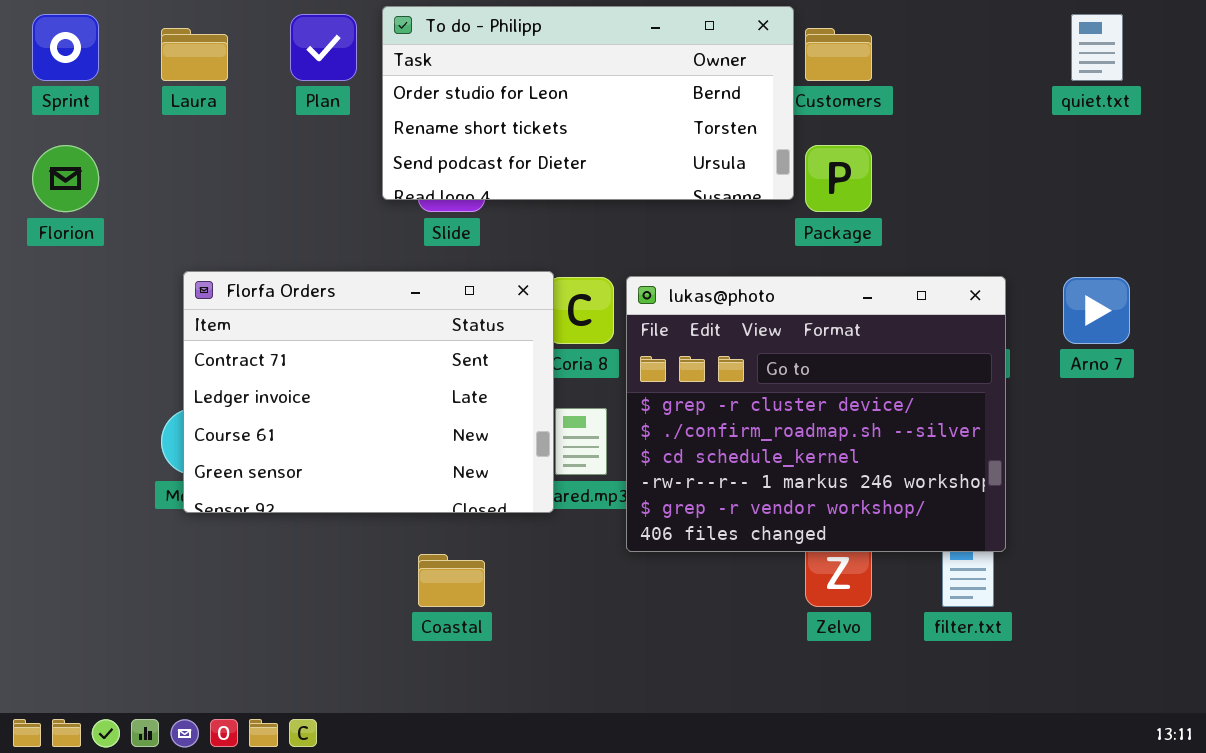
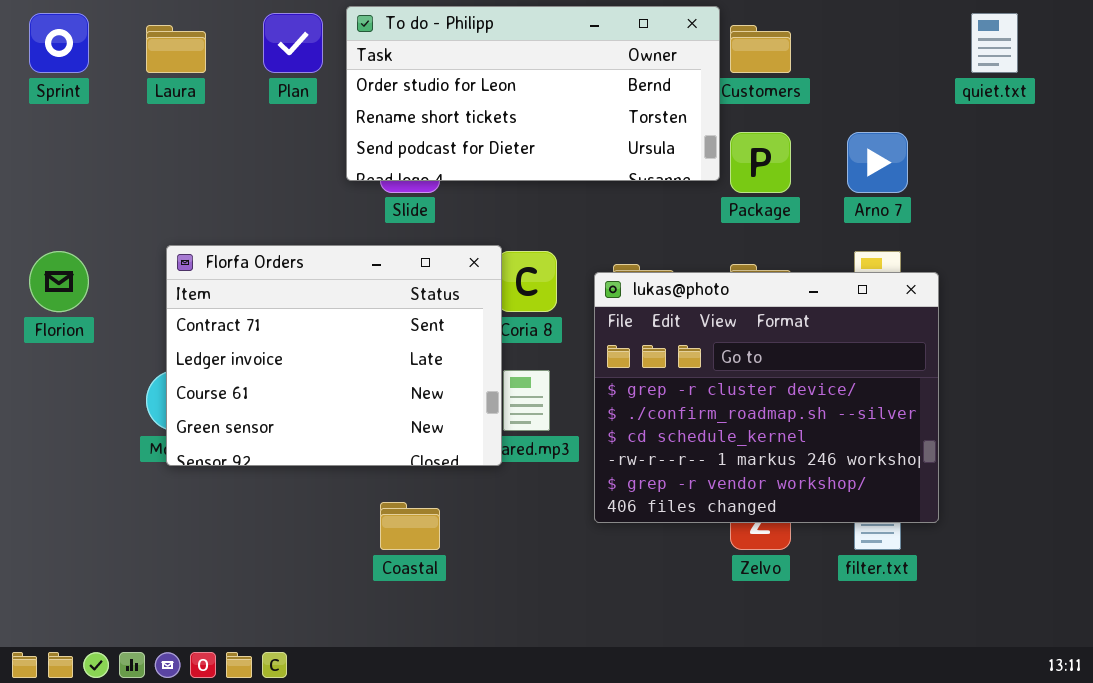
Florion: [32,145,99,212] -> [29,251,89,312], moved
lukas@photo: [626,276,1006,552] -> [594,272,939,523], moved
Arno 7: [1063,277,1130,344] -> [847,132,908,193], moved

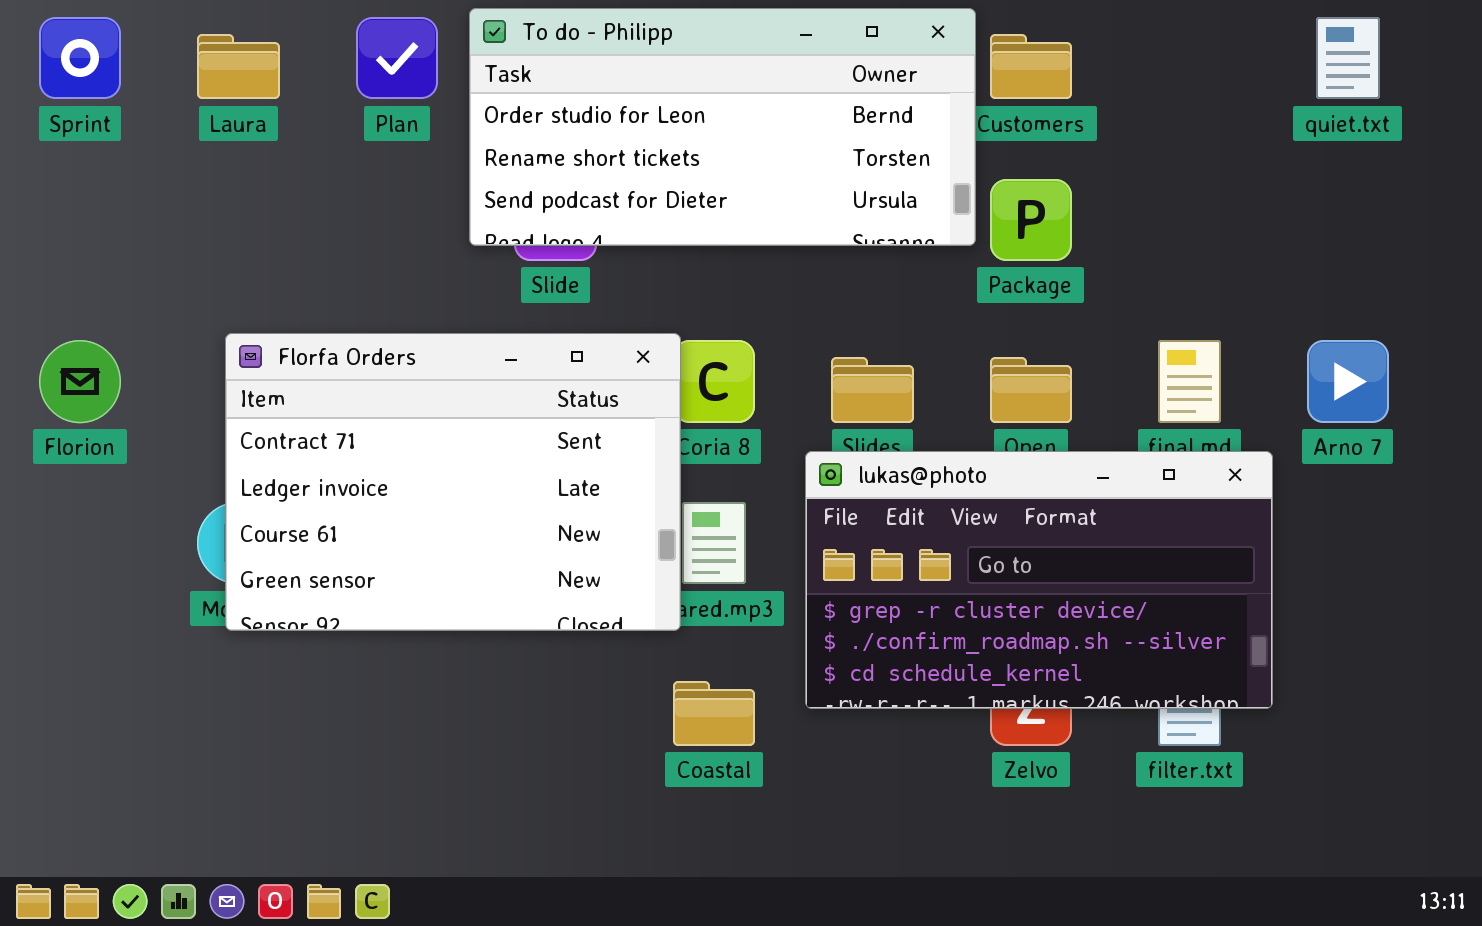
Arno 7: [847,132,908,193] -> [1307,340,1389,423], moved
lukas@photo: [594,272,939,523] -> [805,451,1273,709], resized
Coastal: [380,502,440,550] -> [673,681,755,746], moved

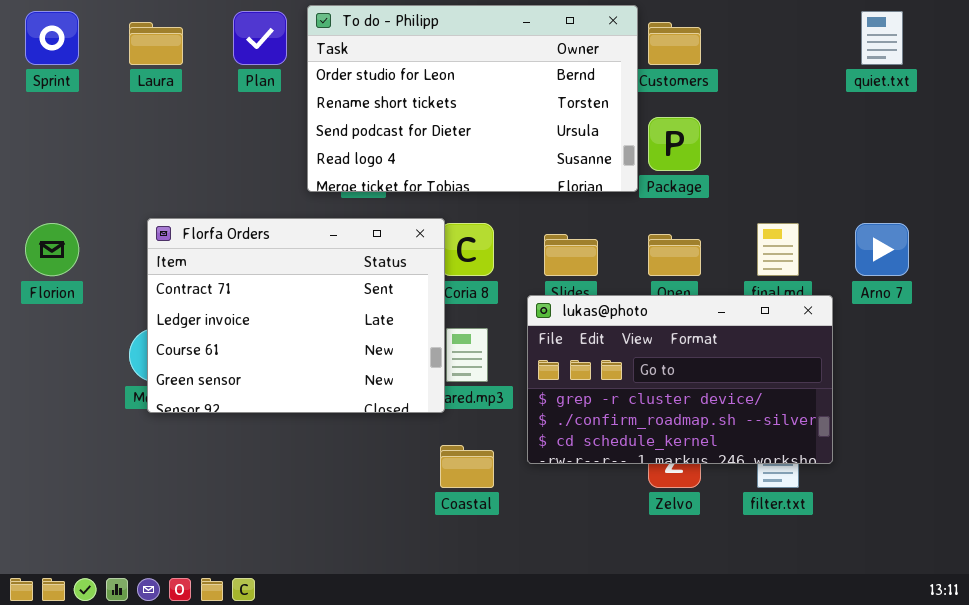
To do - Philipp: [469,8,976,246] -> [307,5,638,192], resized

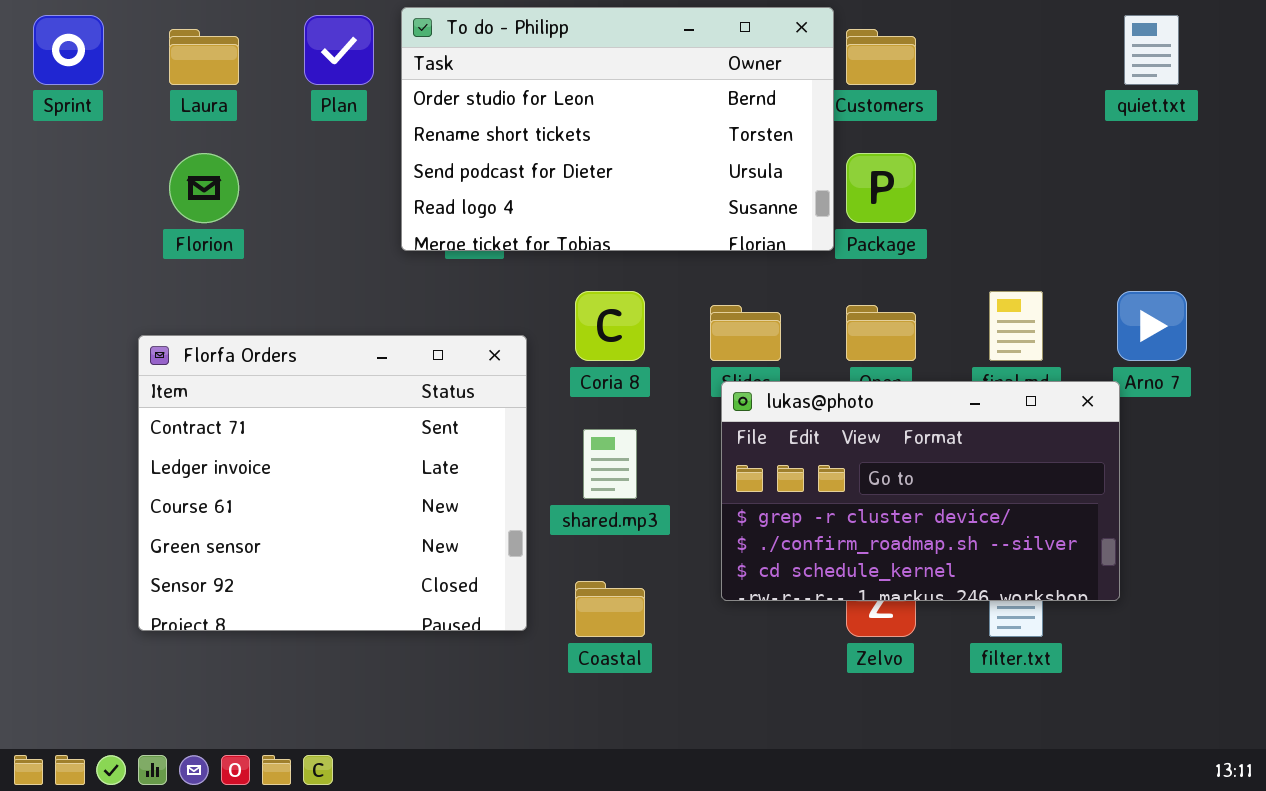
Florfa Orders: [147,218,445,413] -> [138,335,527,631], moved, resized
Florion: [25,223,79,276] -> [169,153,239,223], moved
lukas@photo: [527,295,833,464] -> [721,381,1120,601], moved

